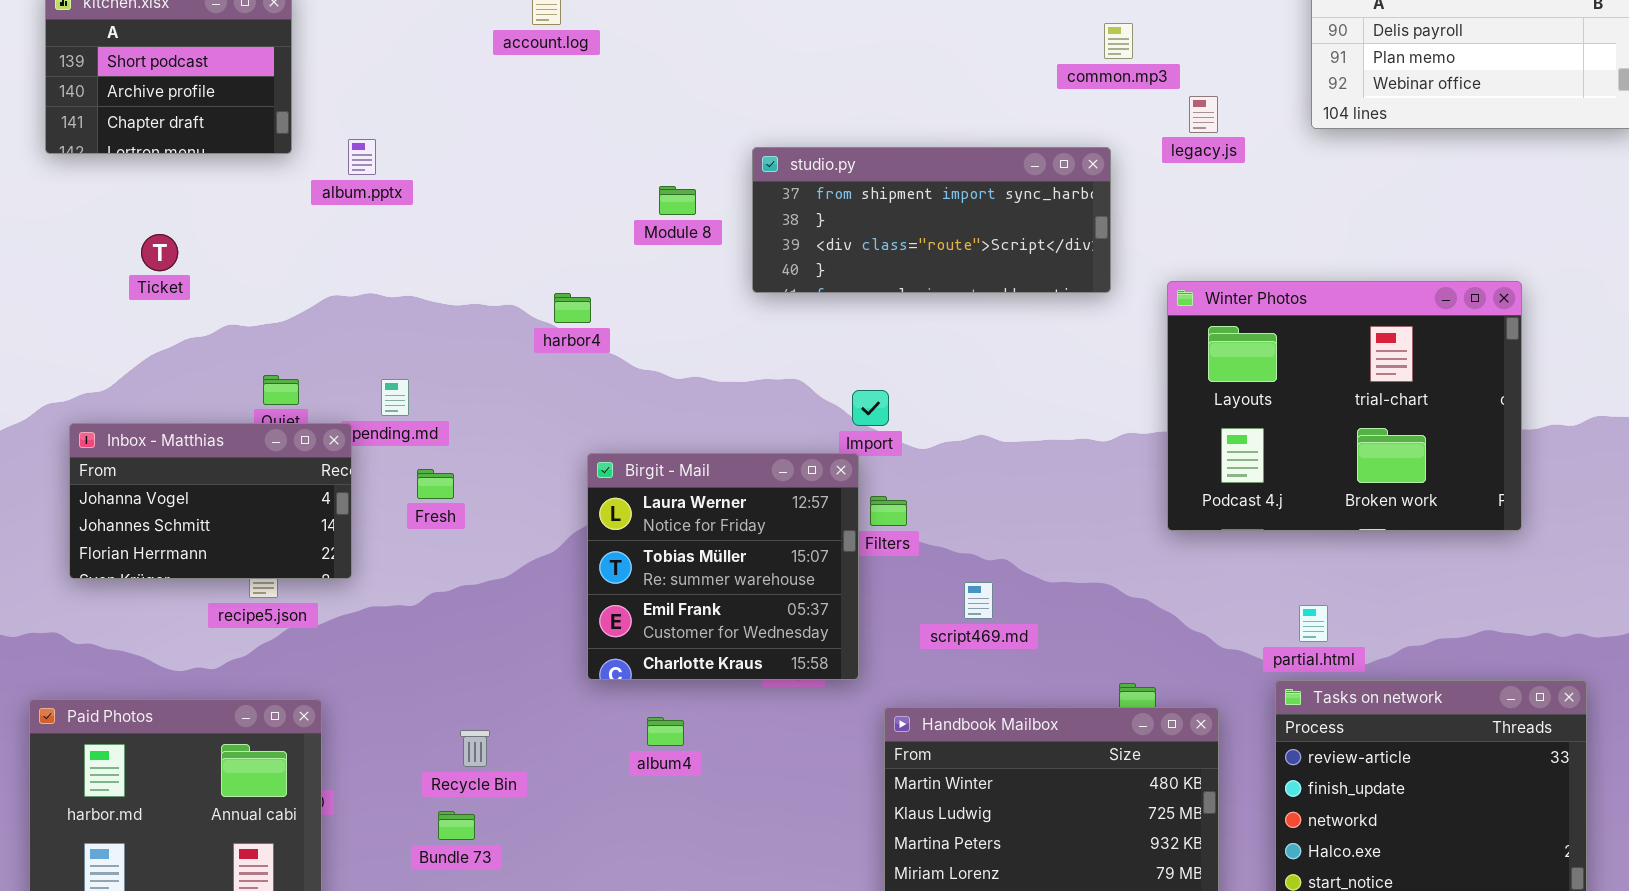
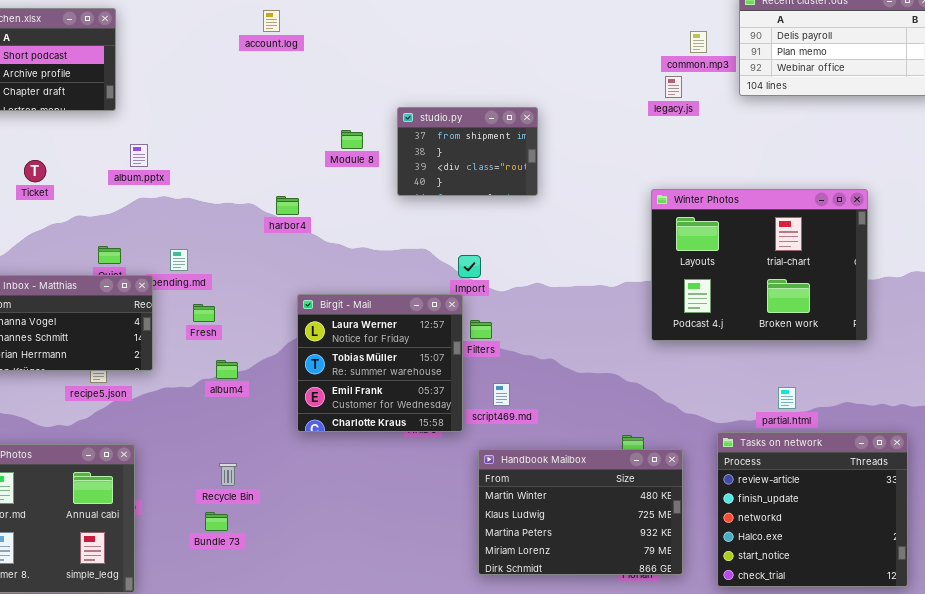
common.mp3: [1104,23,1133,59] -> [690,31,707,53], moved
album.pptx: [348,139,376,175] -> [130,144,148,167], moved
studio.py: [752,147,1111,293] -> [397,107,538,196], resized
script469.md: [964,582,993,619] -> [493,383,510,406], moved
partial.html: [1299,605,1328,642] -> [778,387,796,409], moved
album4: [647,717,684,746] -> [216,360,238,379], moved

